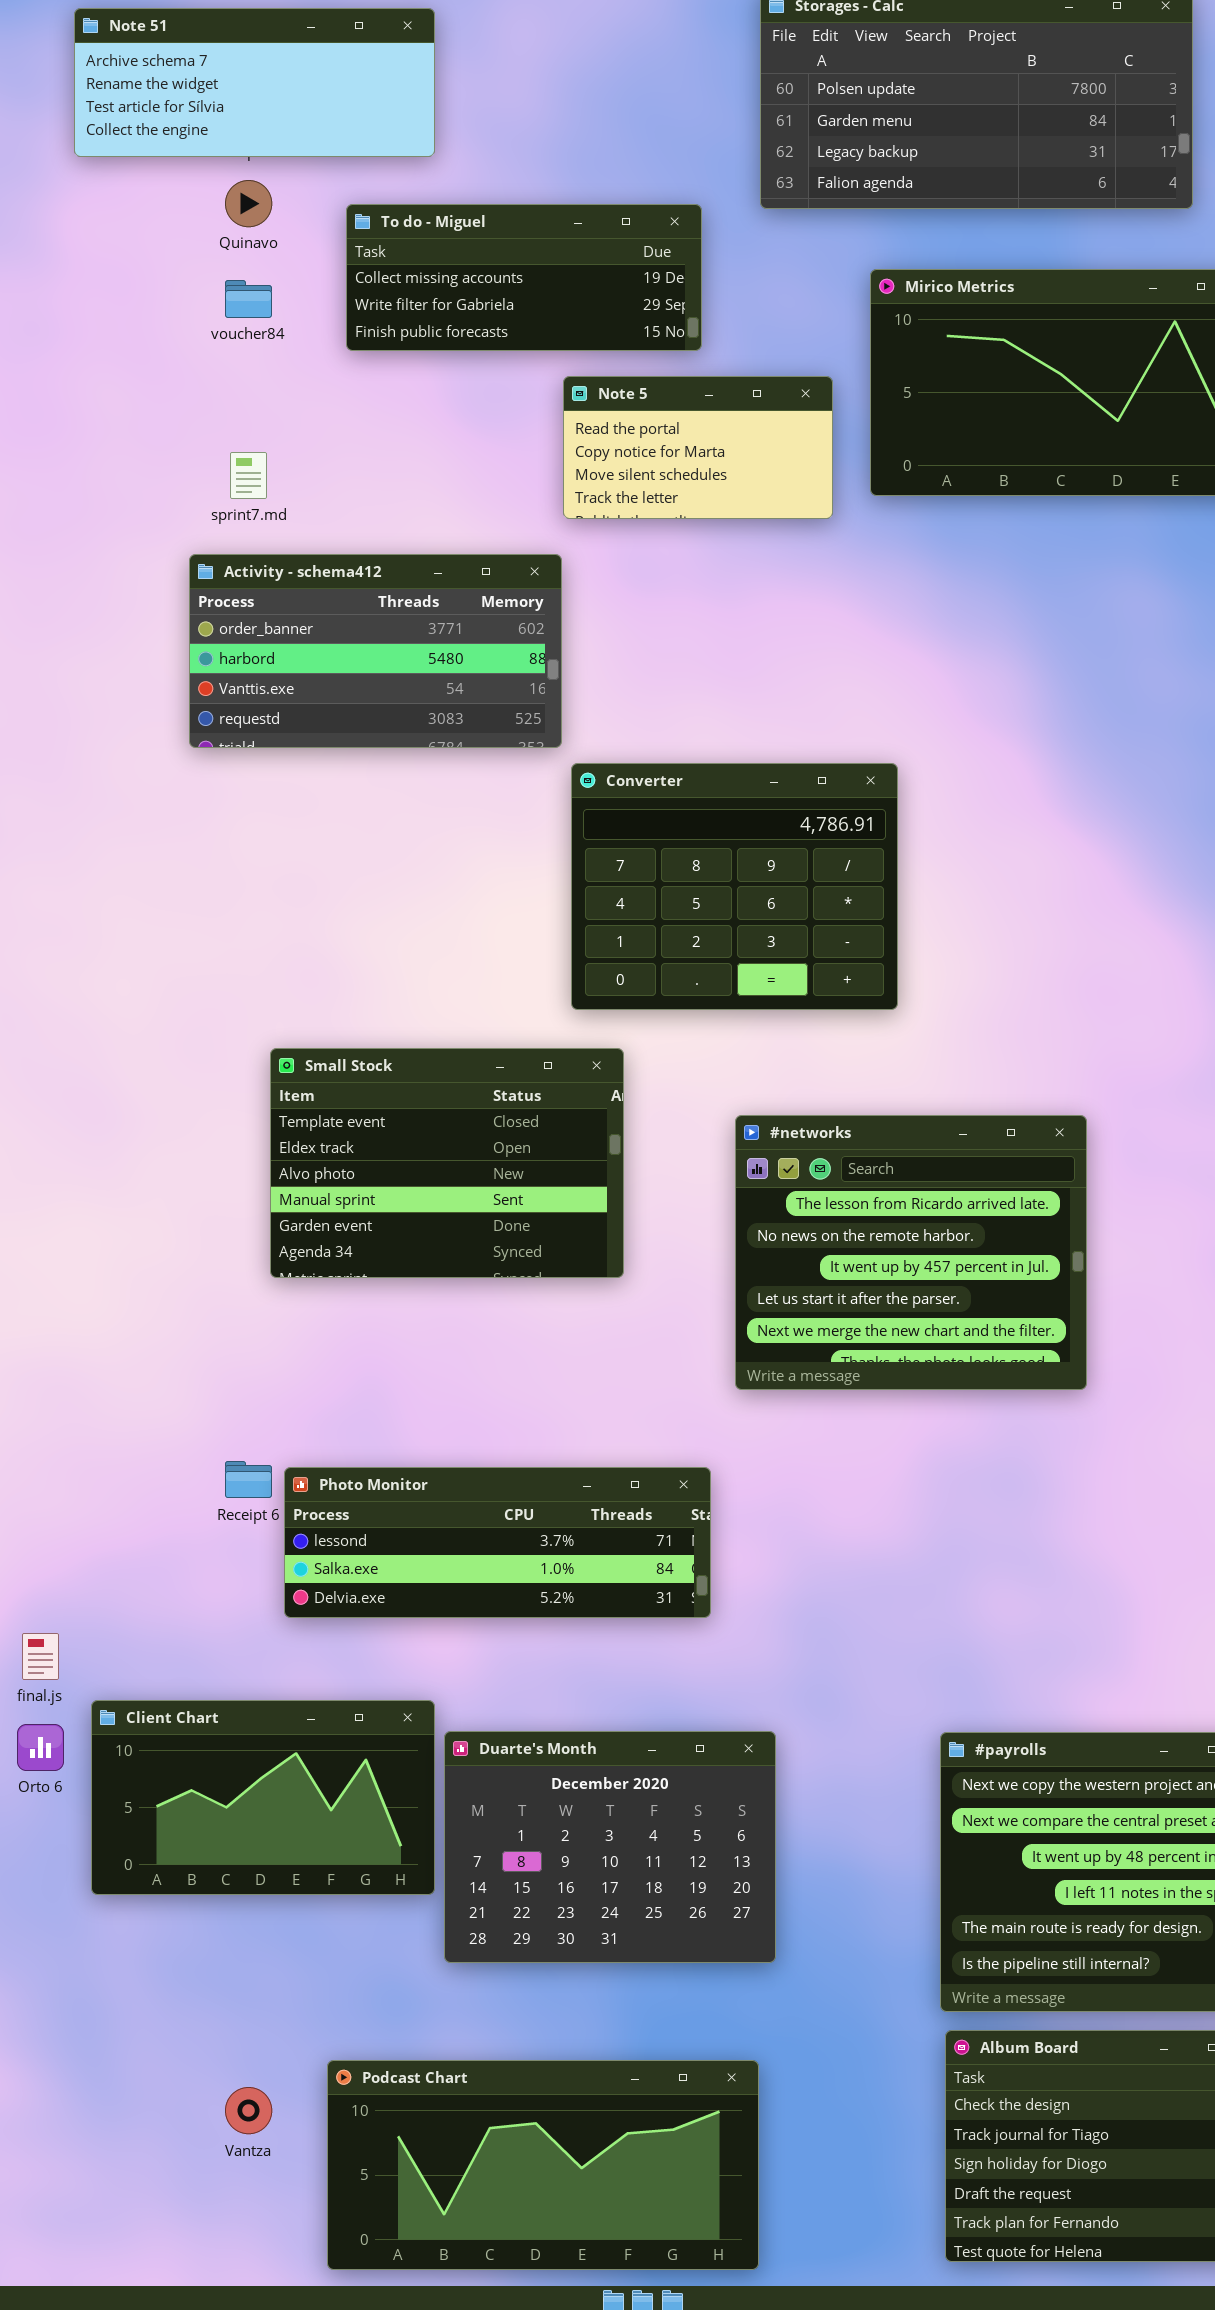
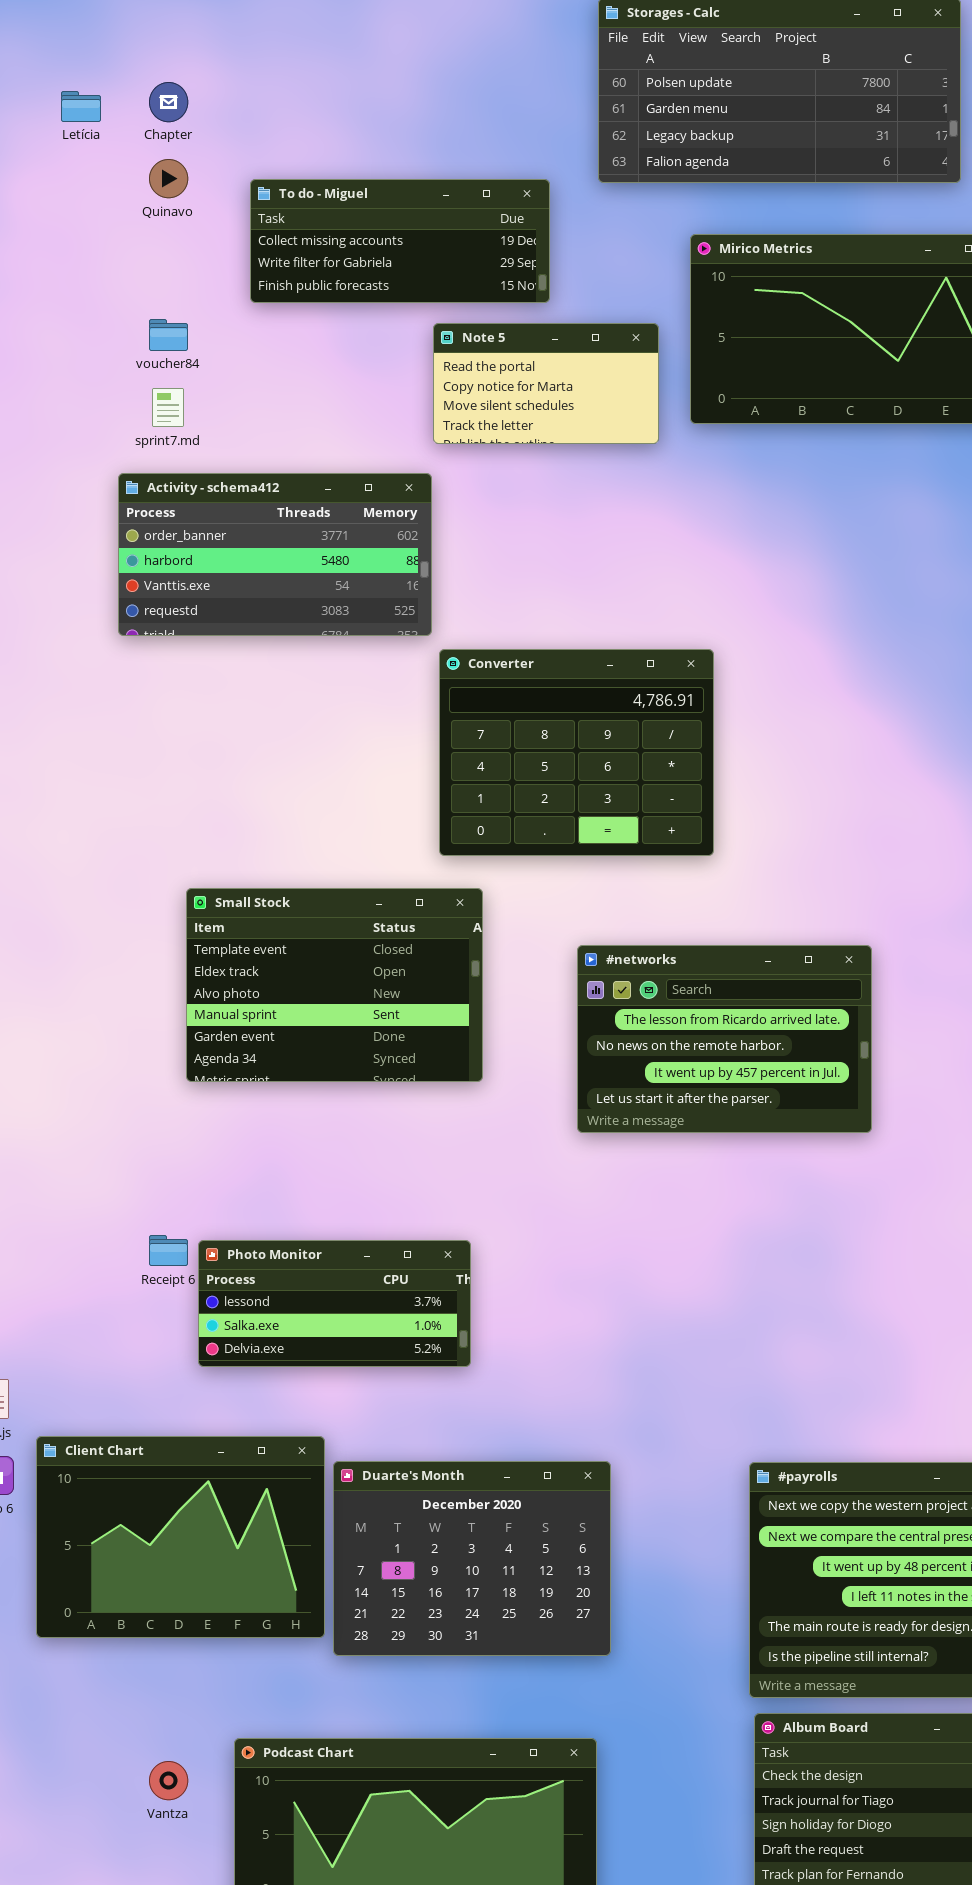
Note 51: [74,8,435,157] -> none, closed
voucher84: [225,280,272,318] -> [149,319,188,351], moved
#networks: [735,1115,1087,1390] -> [577,945,872,1133], resized
Photo Monitor: [284,1467,711,1618] -> [198,1240,471,1367], resized
Client Chart: [91,1700,435,1895] -> [36,1436,325,1638], resized

